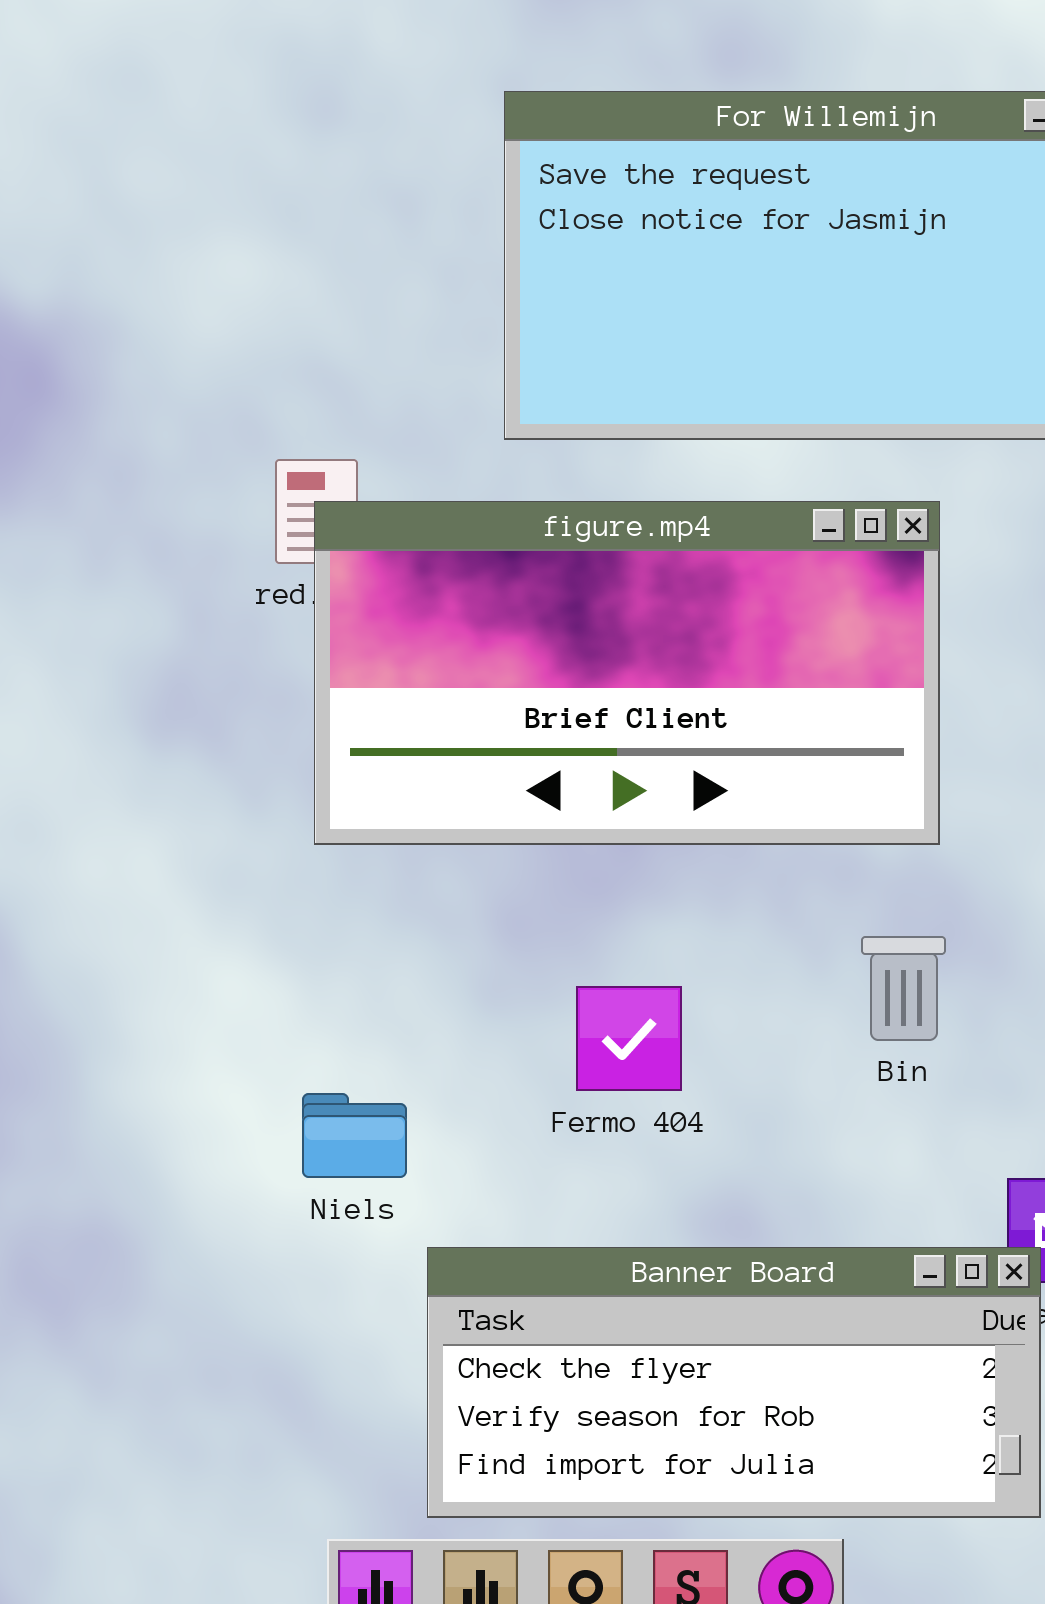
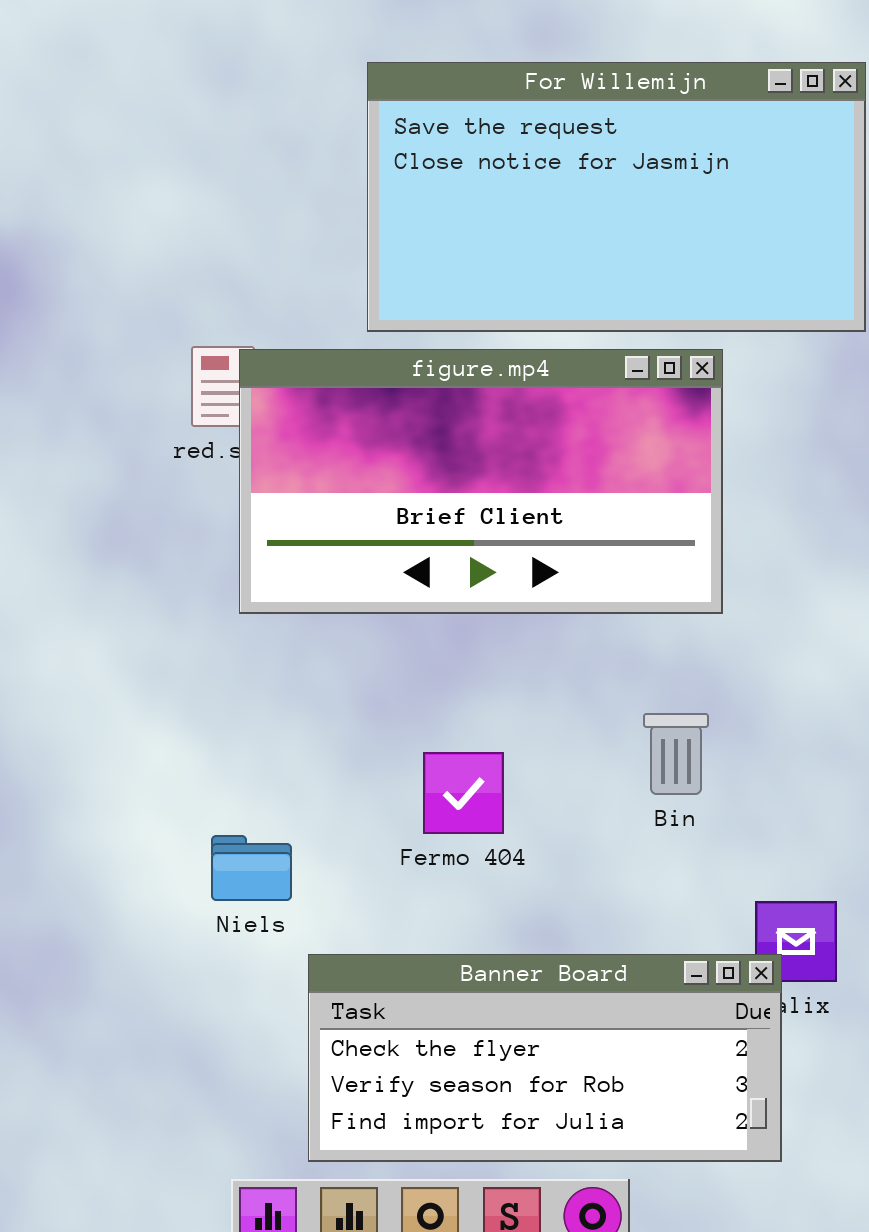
figure.mp4: [314,501,940,845] -> [239,349,723,614], moved

